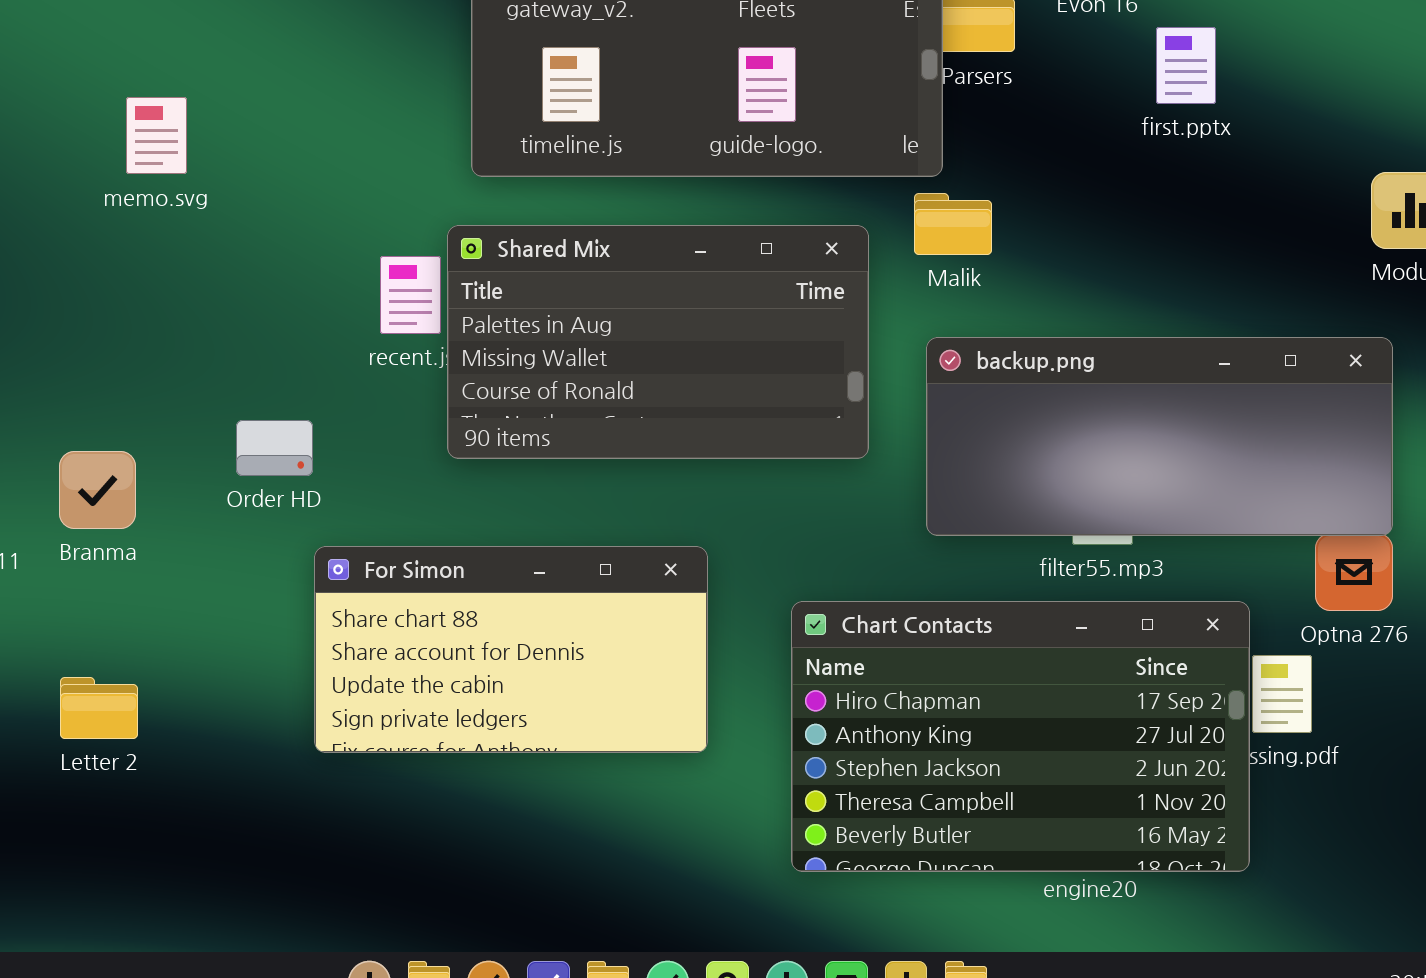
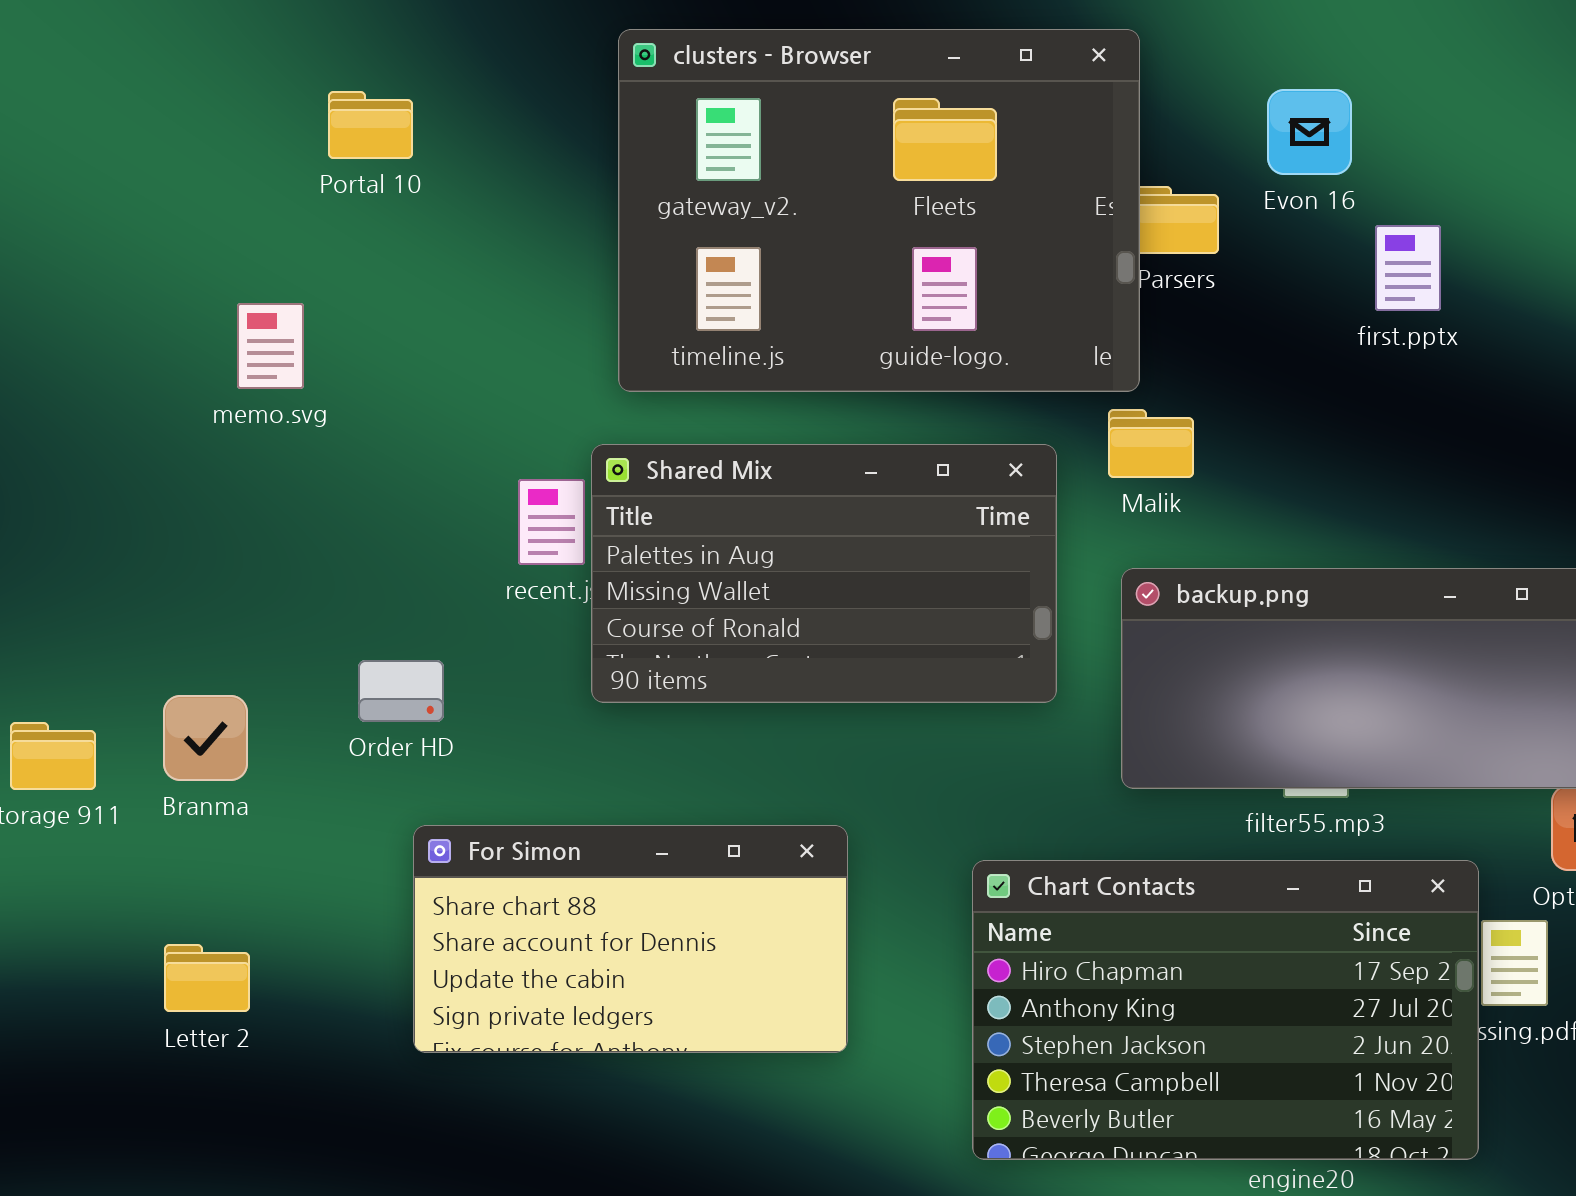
For Simon: [314,546,708,753] -> [413,825,848,1053], moved

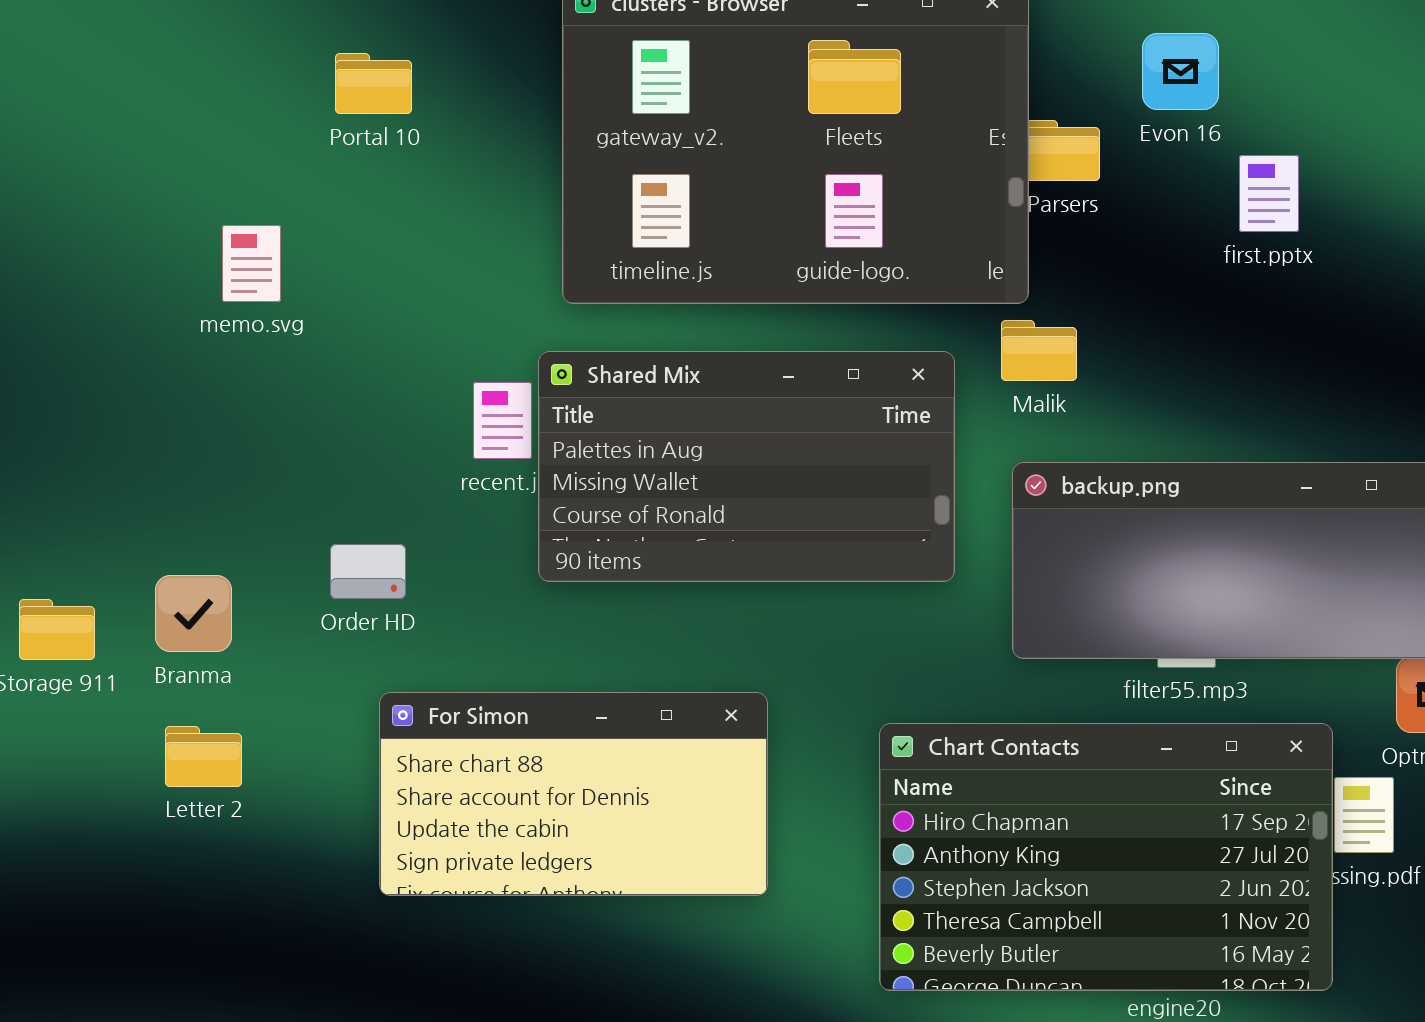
Portal 10: [328,91,413,159] -> [335,53,412,114], moved
Letter 2: [164,944,250,1012] -> [165,726,242,787], moved

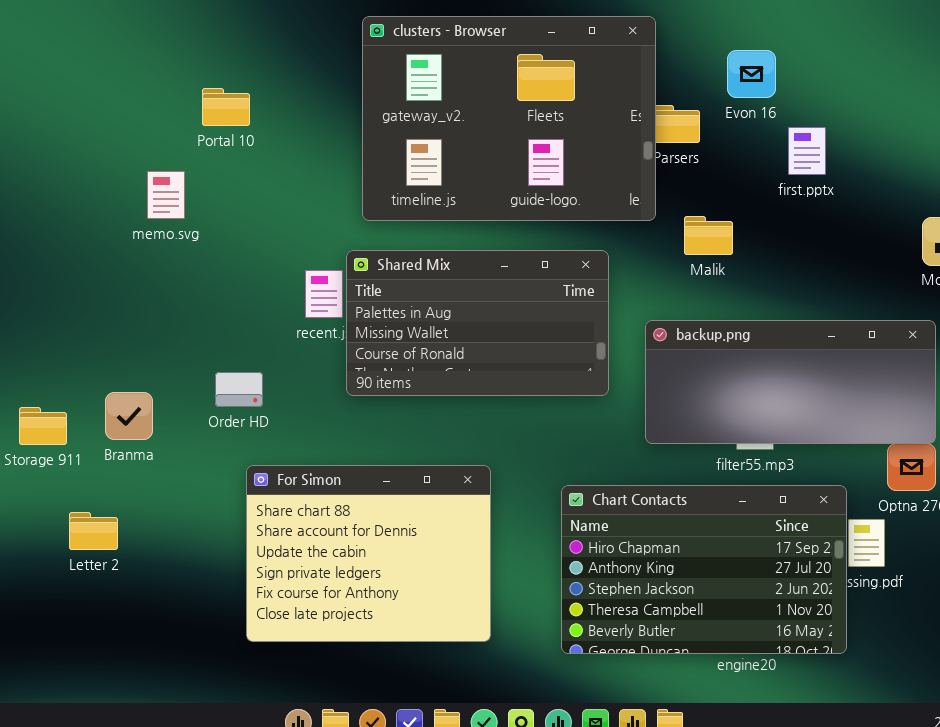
Portal 10: [335,53,412,114] -> [202,88,250,126], moved
Malik: [1001,320,1077,381] -> [684,216,733,255], moved
For Simon: [379,692,768,896] -> [246,465,491,642], resized
Letter 2: [165,726,242,787] -> [69,512,118,550], moved

